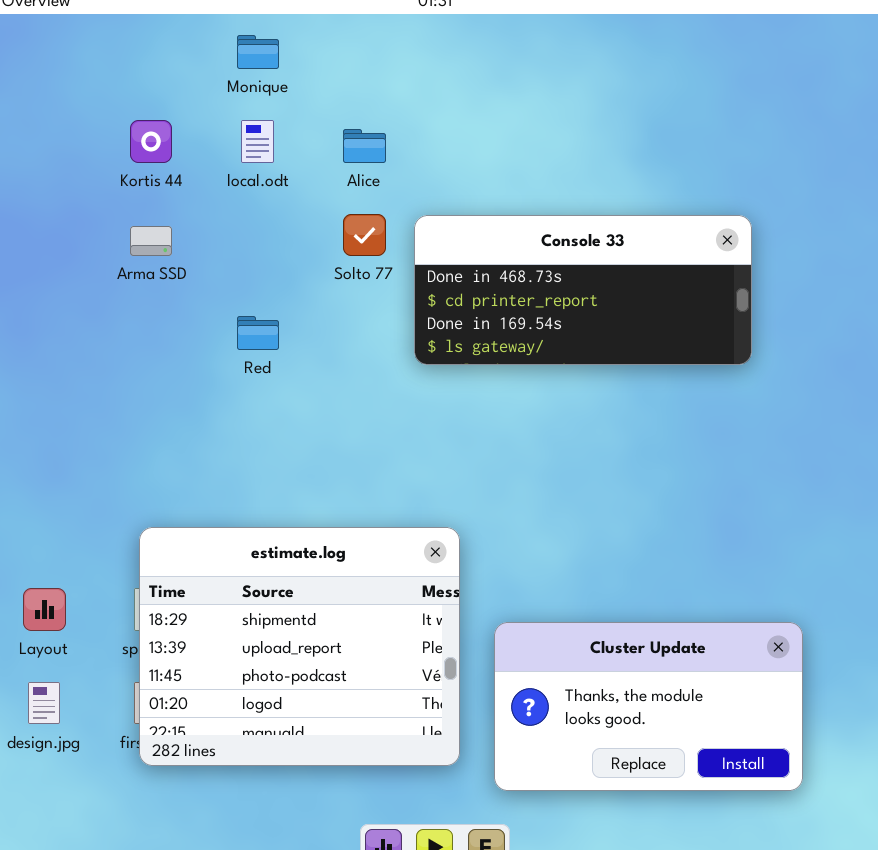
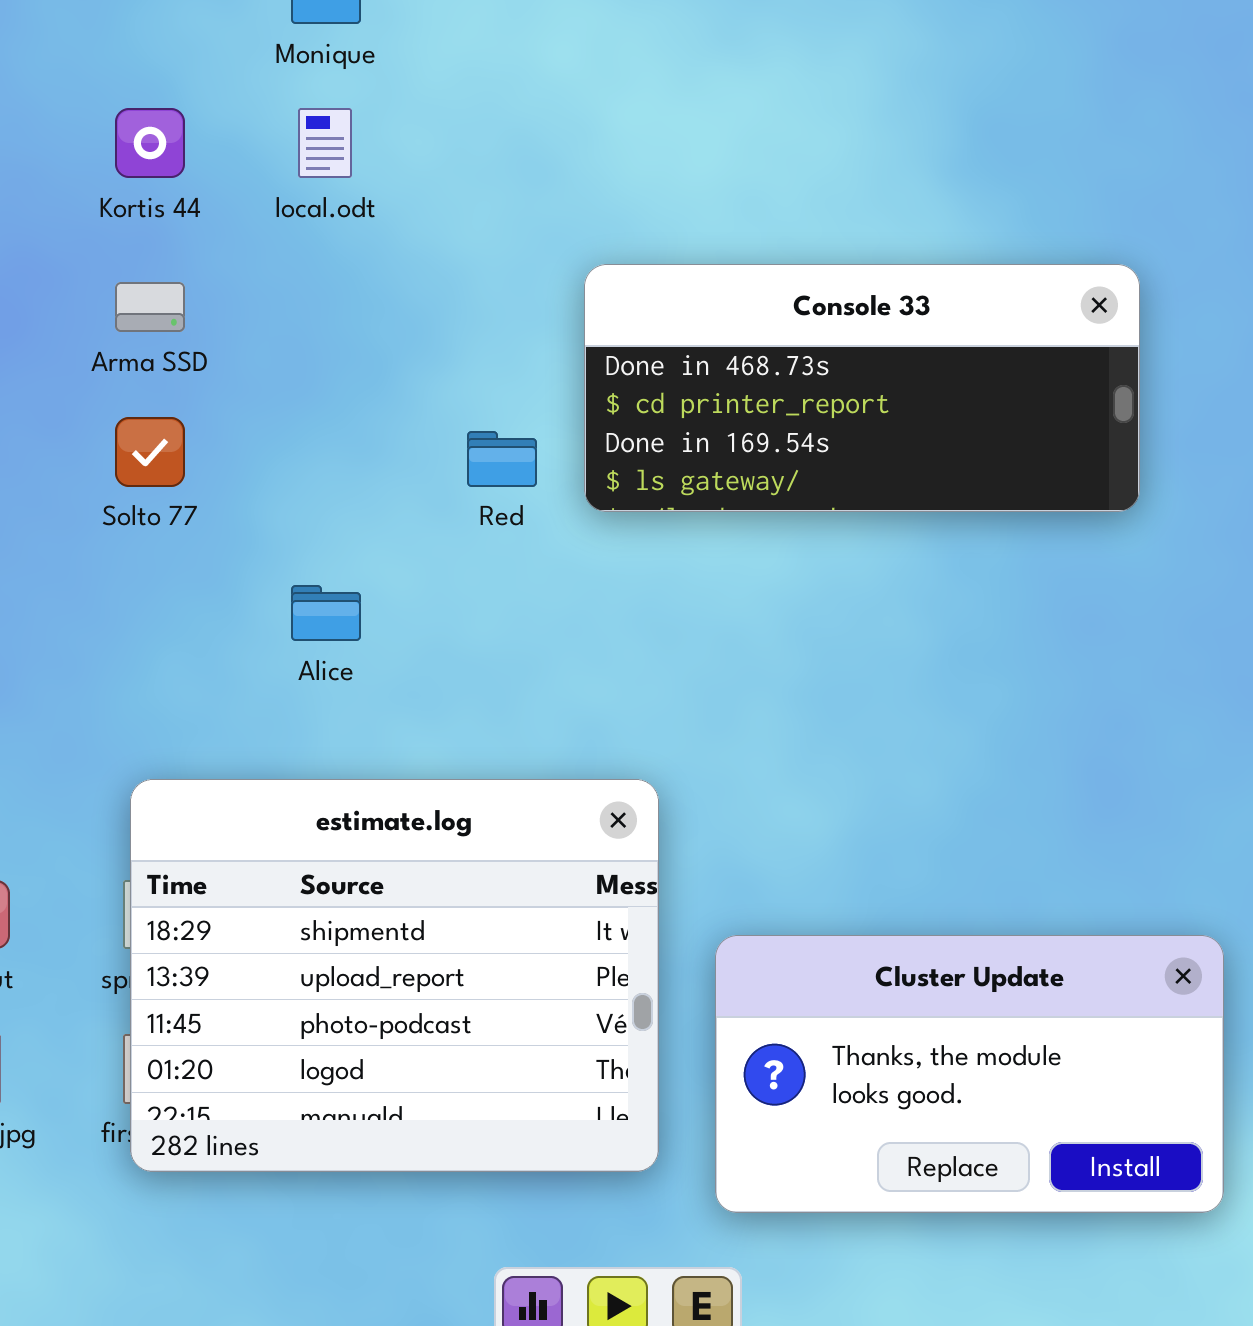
Alice: [343,129,386,163] -> [291,585,361,641], moved
Solto 77: [343,214,386,256] -> [115,417,185,487], moved
Red: [237,316,279,350] -> [467,431,537,487], moved

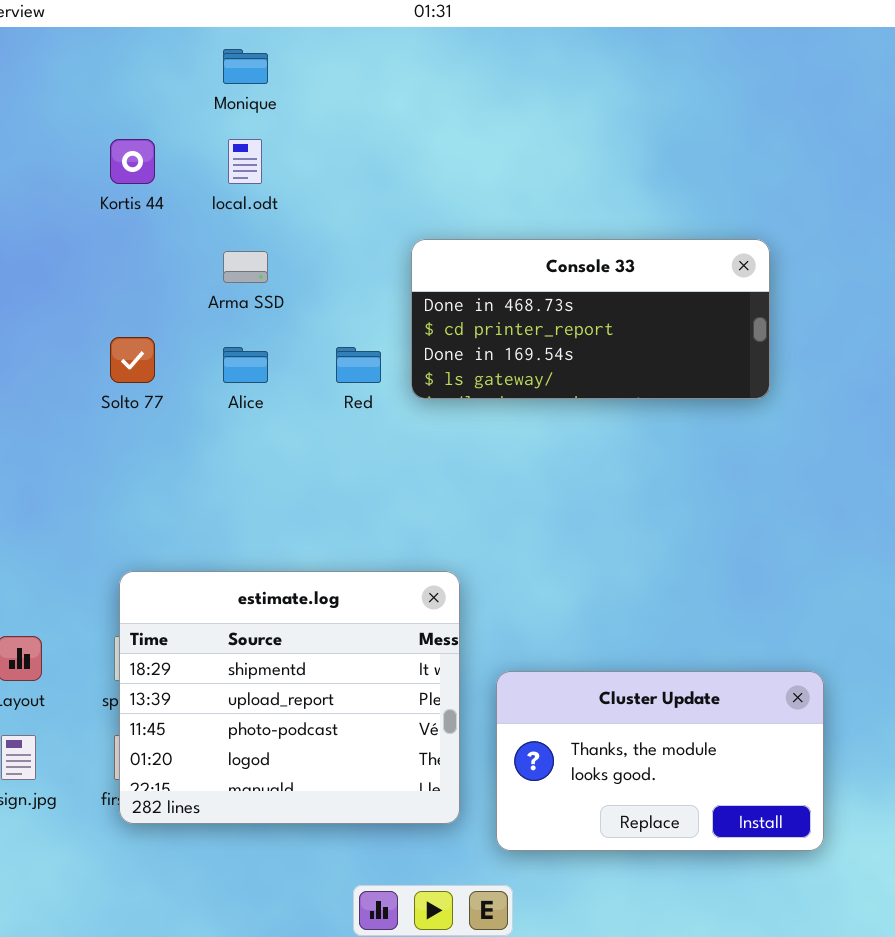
Arma SSD: [115,282,185,332] -> [223,251,268,283], moved
Alice: [291,585,361,641] -> [223,347,268,383], moved

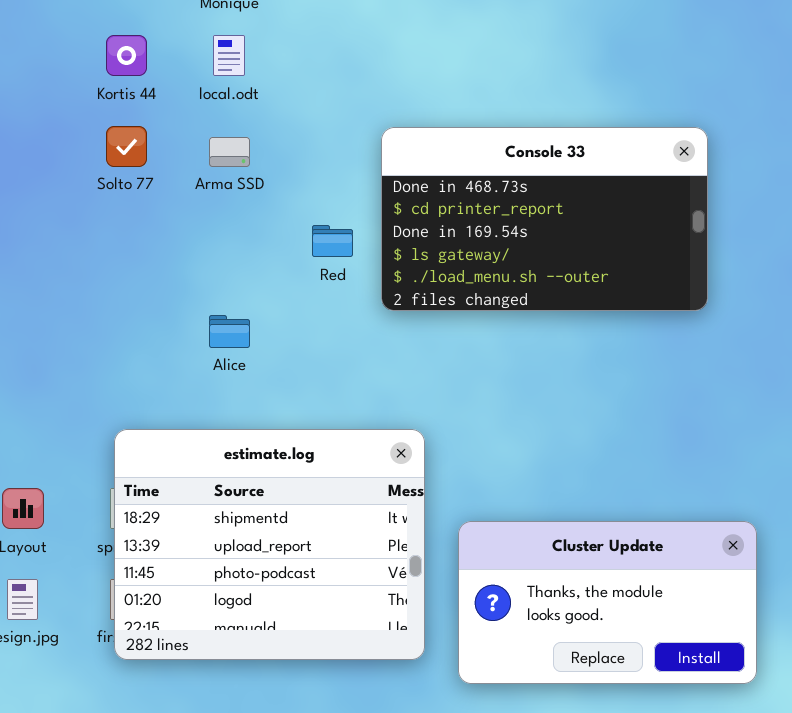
Console 33: [411,239,770,399] -> [381,127,708,311], resized
Solto 77: [110,337,155,383] -> [106,126,147,167], moved
Alice: [223,347,268,383] -> [209,315,250,348], moved

